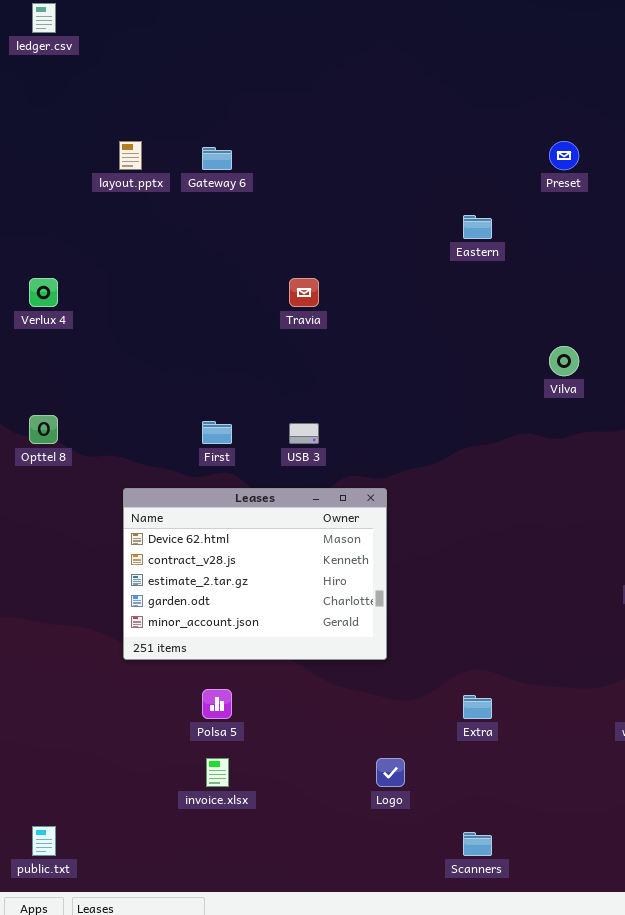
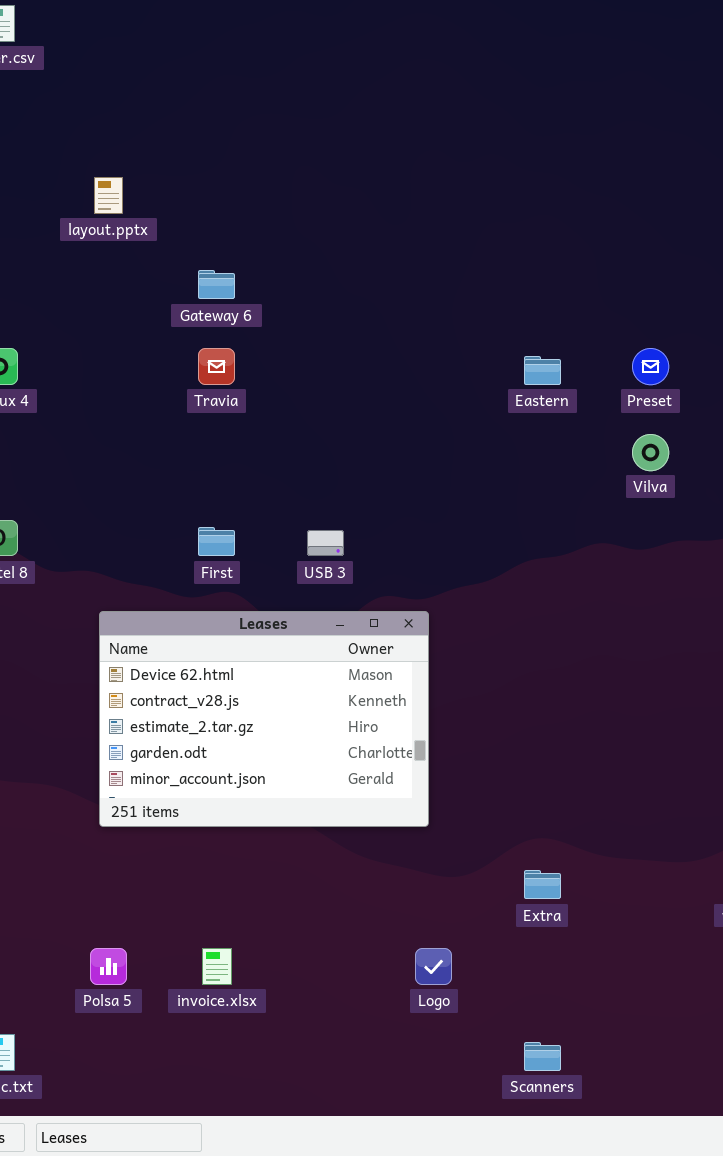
Preset: [549,141,579,170] -> [632,348,669,385], moved
Gateway 6: [202,147,232,170] -> [198,270,235,299], moved
Eastern: [463,215,492,239] -> [524,356,561,385], moved
Travia: [289,278,319,307] -> [198,348,235,385], moved
Polsa 5: [202,689,232,719] -> [90,948,127,985], moved

